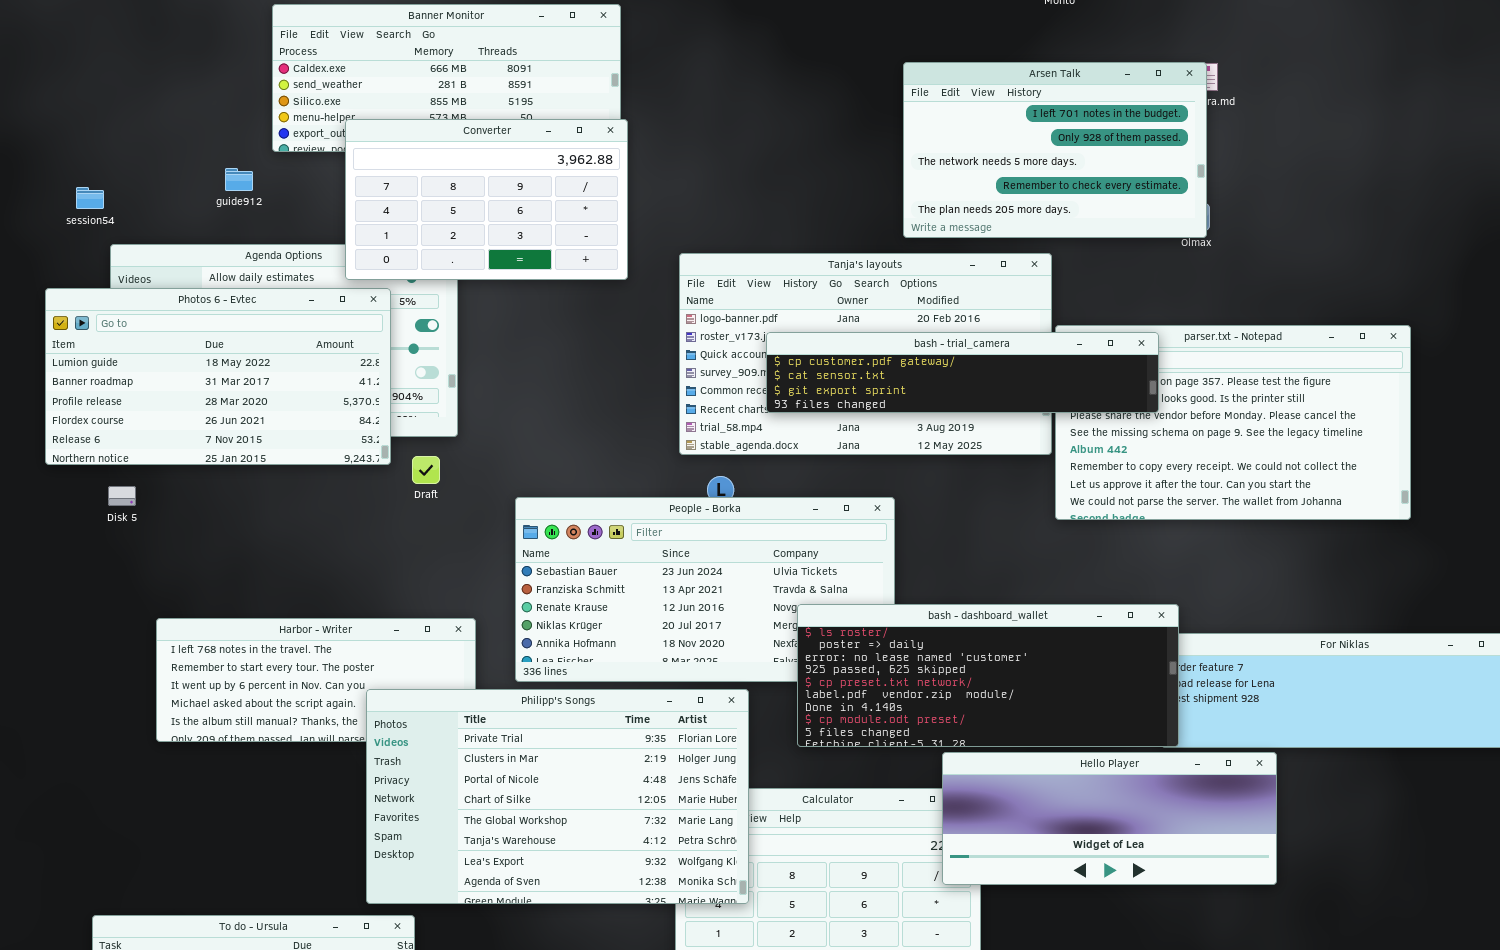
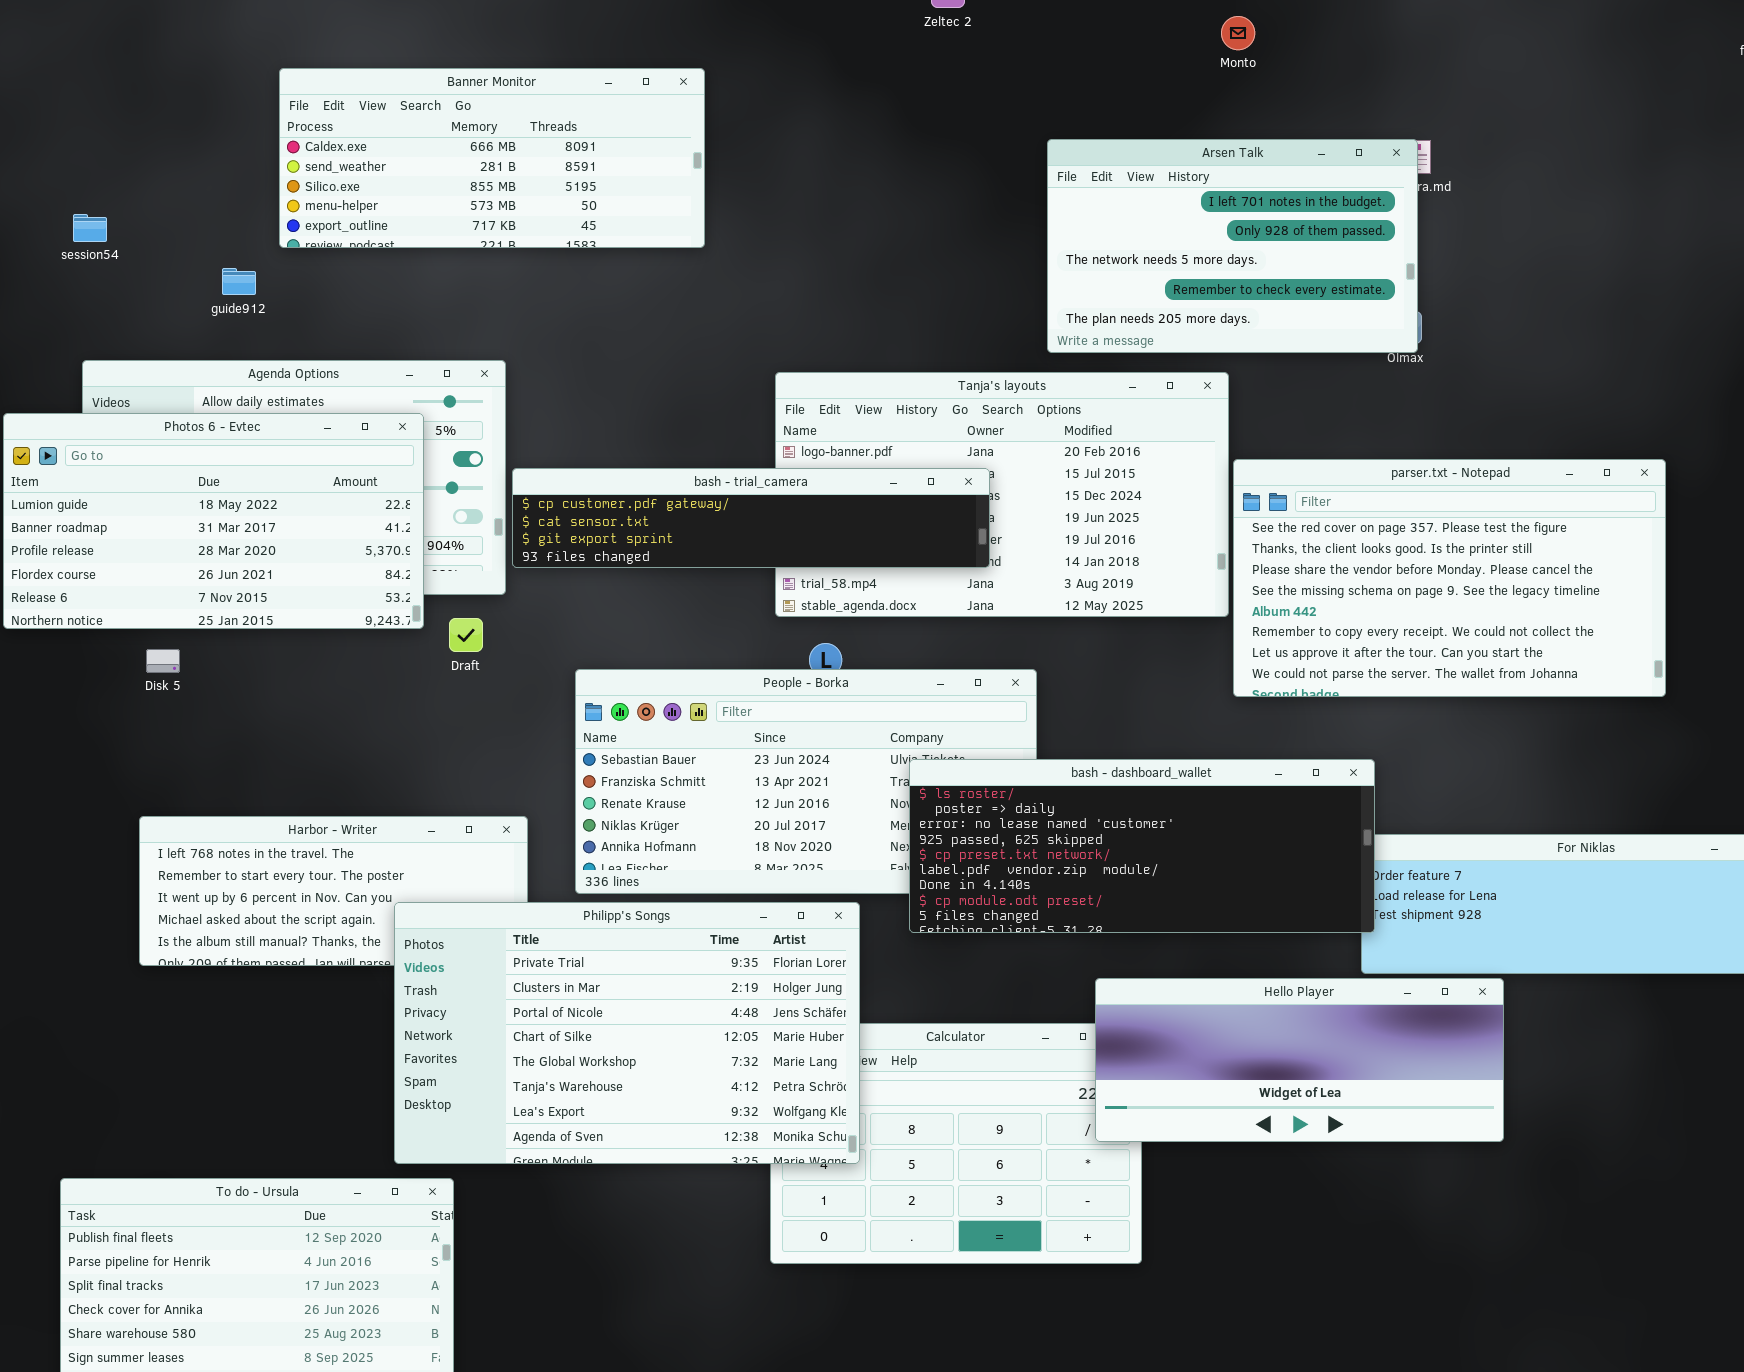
Converter: [345,119,628,280] -> none, closed
session54: [76,187,104,209] -> [73,214,107,242], moved
bash - trial_camera: [766,332,1159,413] -> [512,468,990,568], moved
Disk 5: [108,486,136,506] -> [146,649,180,673], moved
bash - dashboard_wallet: [797,604,1179,747] -> [909,759,1375,933], moved

